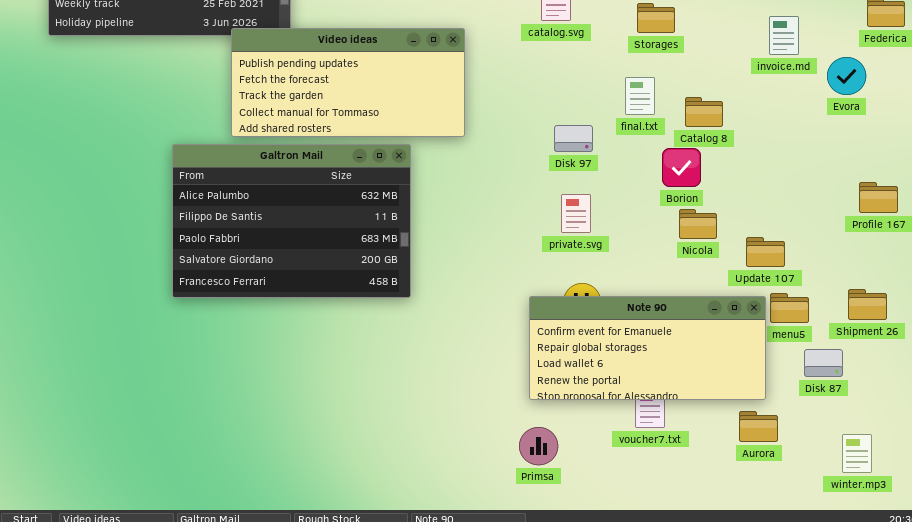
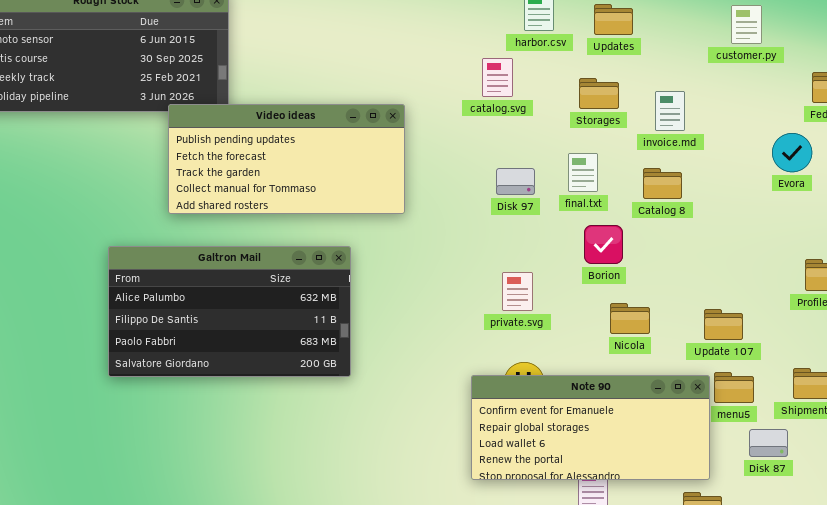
invoice.md: [769,16,799,55] -> [655,91,685,131], moved
Catalog 8: [685,97,723,127] -> [643,168,682,199], moved
Disk 97: [554,125,593,152] -> [496,168,535,195], moved
Galtron Mail: [172,144,411,298] -> [108,246,351,377], resized
Borion: [662,148,701,187] -> [584,225,623,264], moved
Nicola: [679,209,717,239] -> [610,303,650,334], moved
Update 107: [746,237,785,267] -> [704,309,743,340], moved

